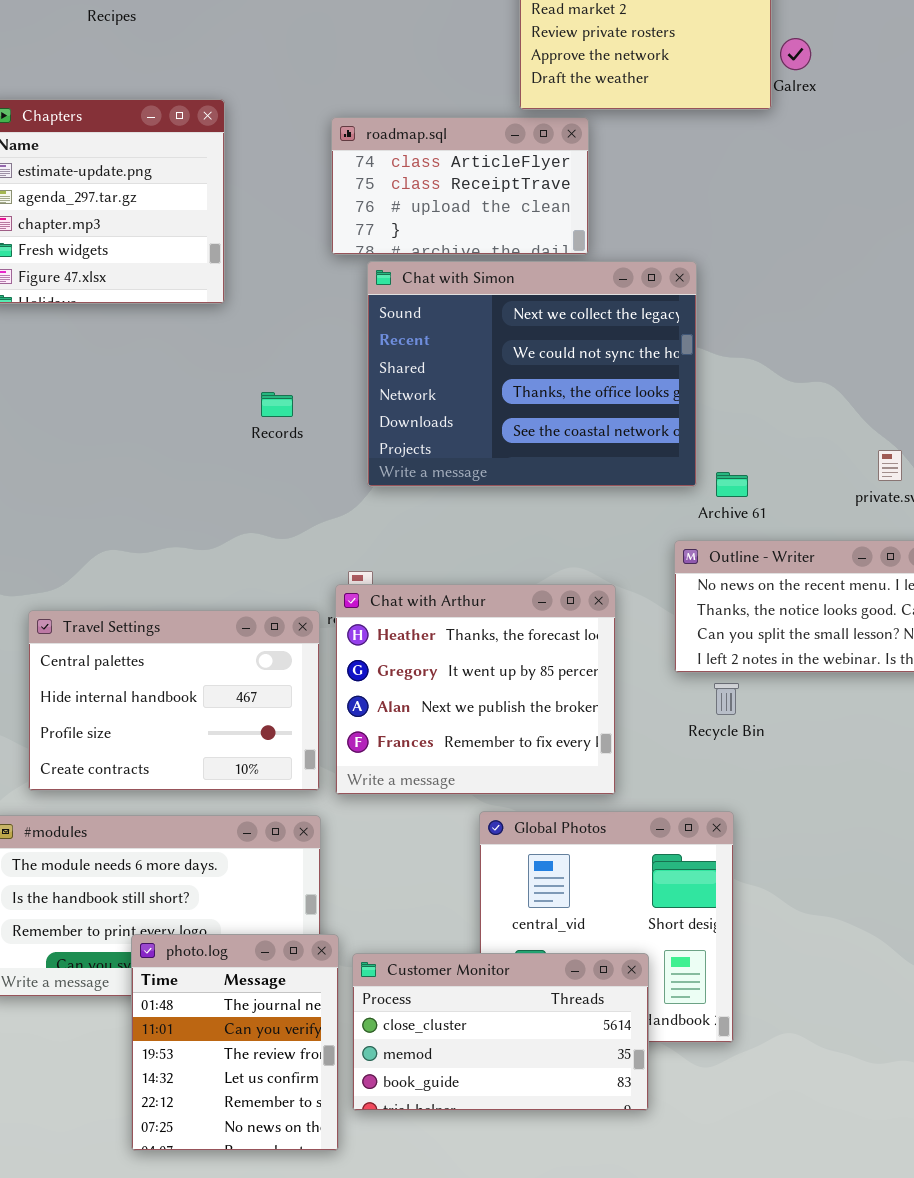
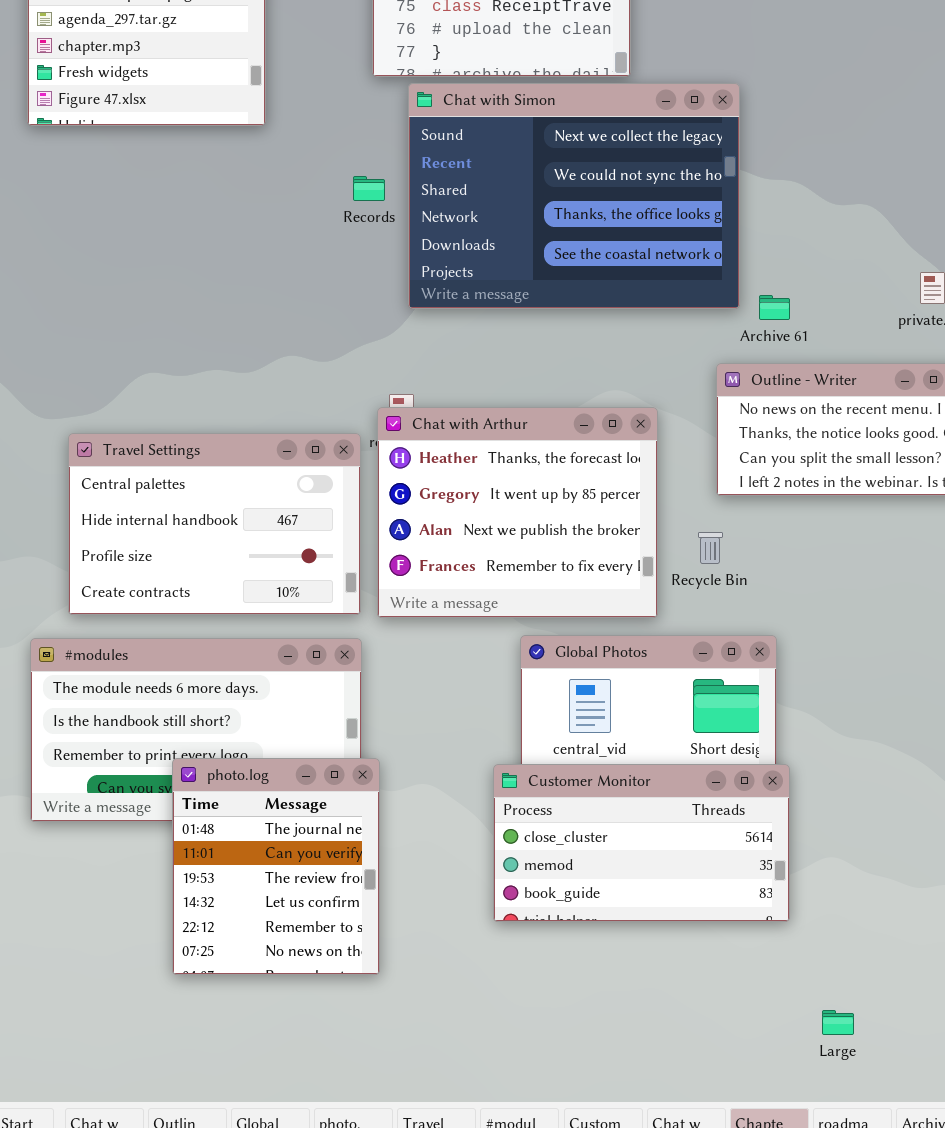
Records: [261,392,293,417] -> [353,176,385,201], moved
Recycle Bin: [714,683,739,715] -> [698,532,723,564], moved
Customer Monitor: [352,953,649,1111] -> [493,764,790,922], moved

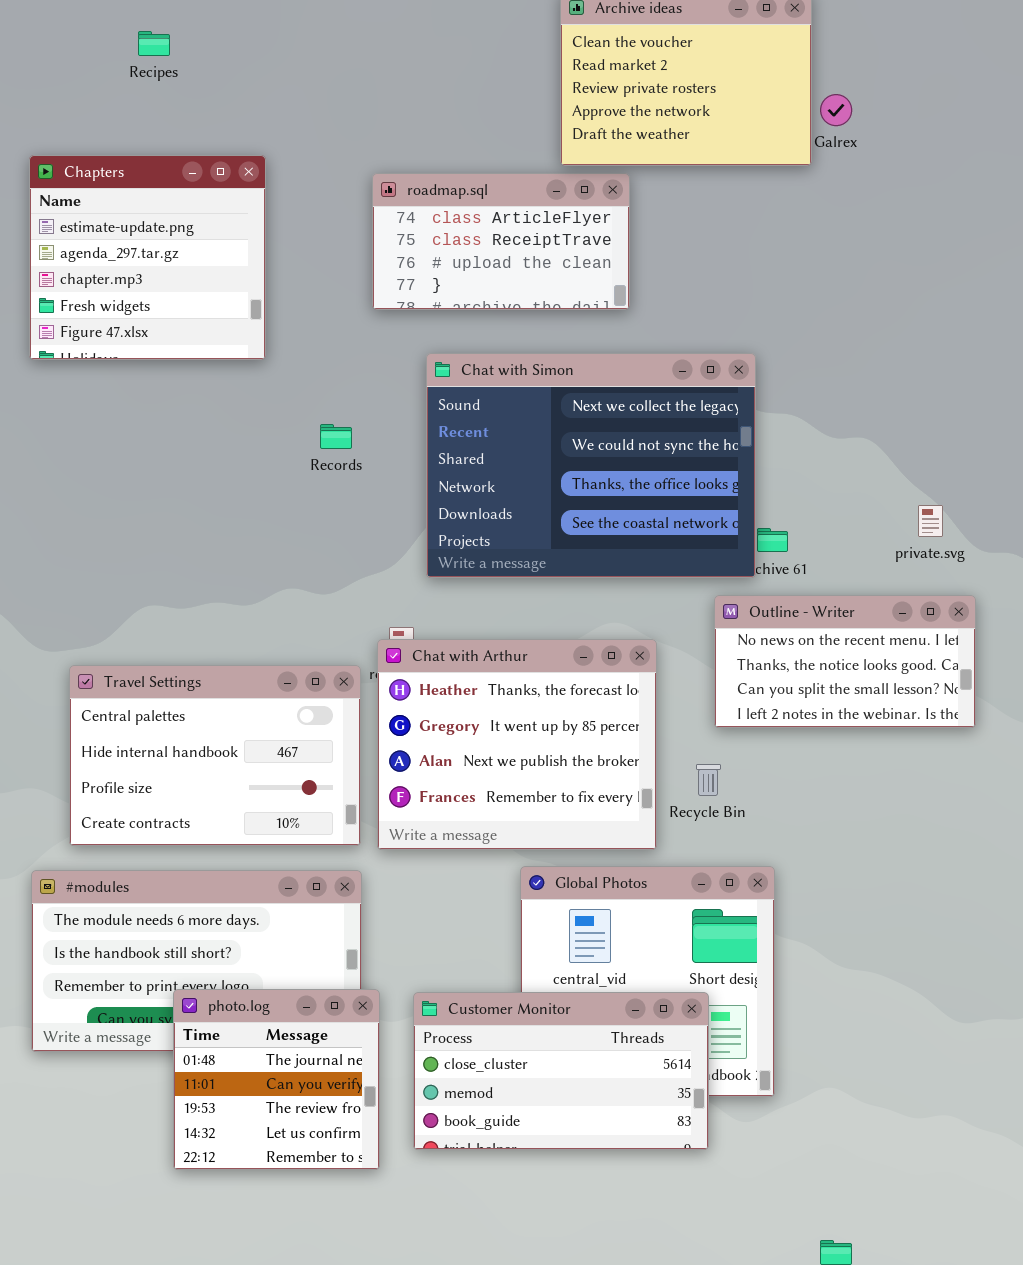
Chat with Simon: [408,83,740,309] -> [426,353,756,578], moved
Records: [353,176,385,201] -> [320,424,352,449], moved
photo.log: [172,758,380,975] -> [173,989,380,1170], resized
Customer Monitor: [493,764,790,922] -> [413,992,709,1150], moved

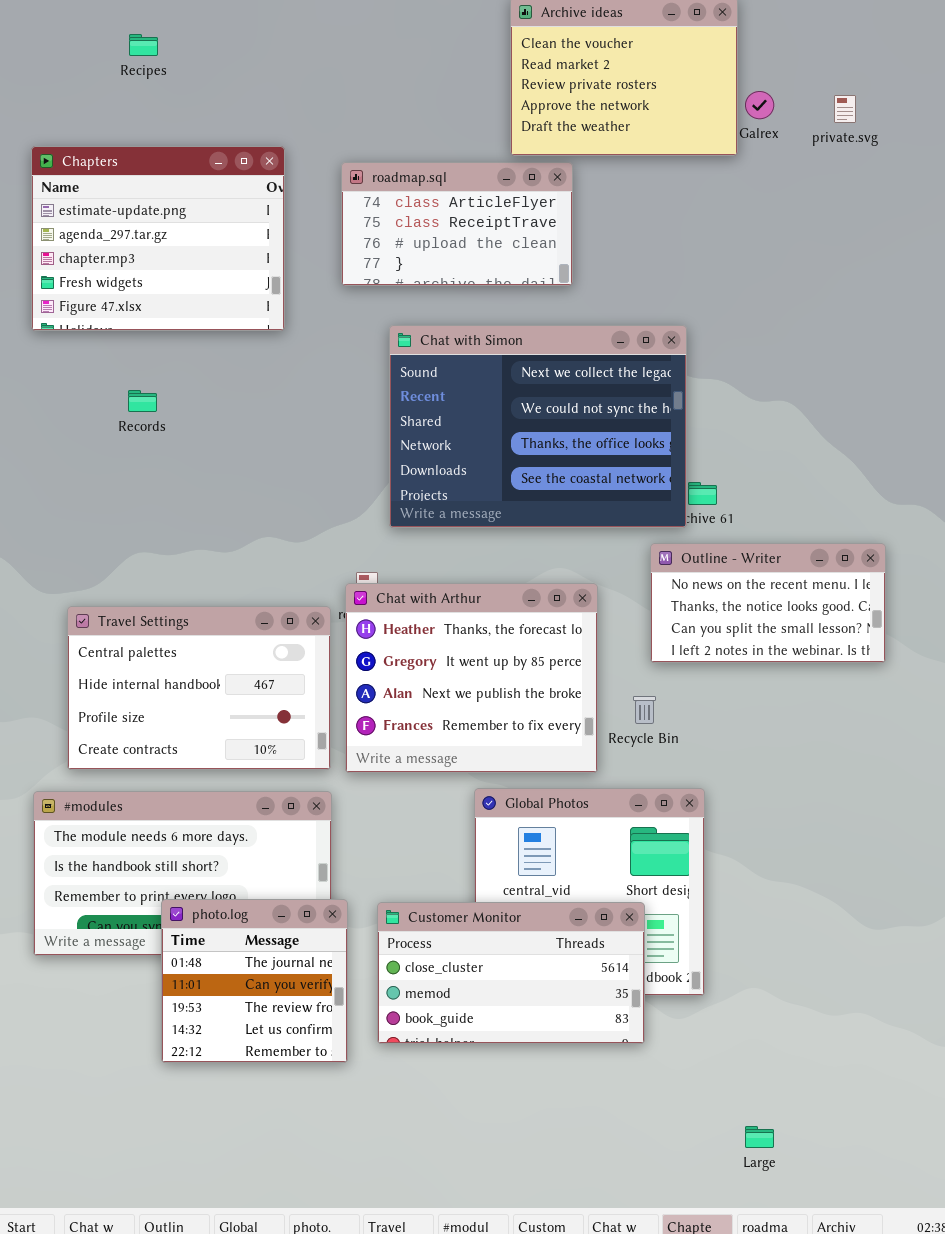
Chapters: [29,155,266,360] -> [31,146,285,331], resized
Records: [320,424,352,449] -> [128,390,157,412], moved
private.svg: [918,505,943,537] -> [834,95,856,123], moved

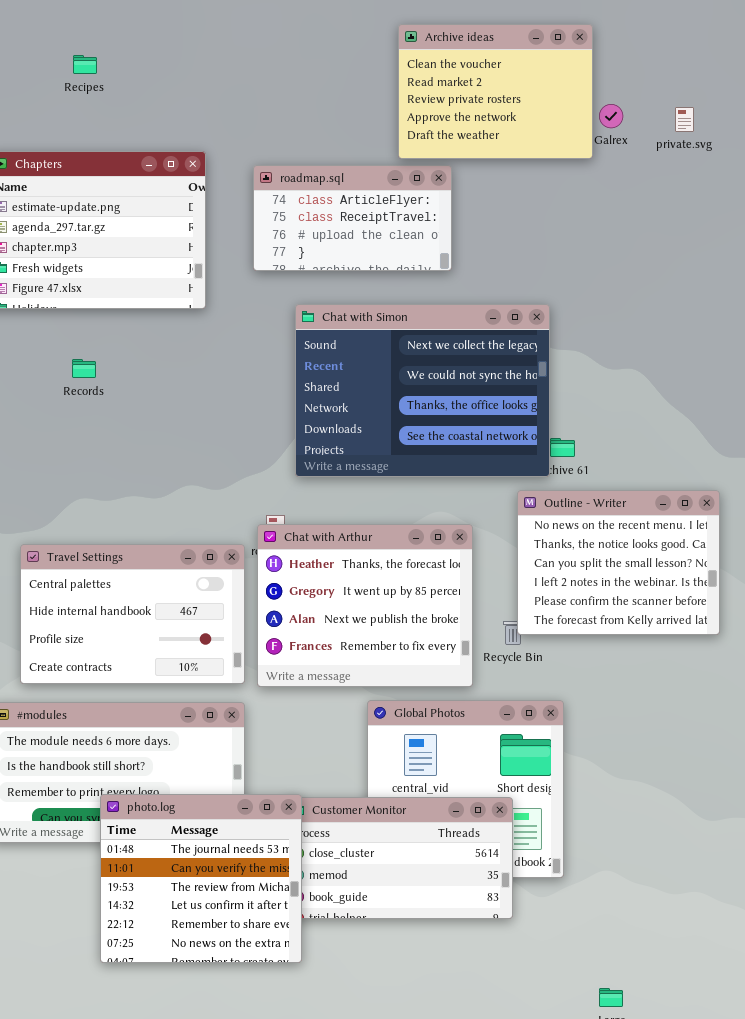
Outline - Writer: [650,543,886,663] -> [517,490,720,635], resized
photo.log: [161,899,348,1063] -> [100,794,302,963], resized

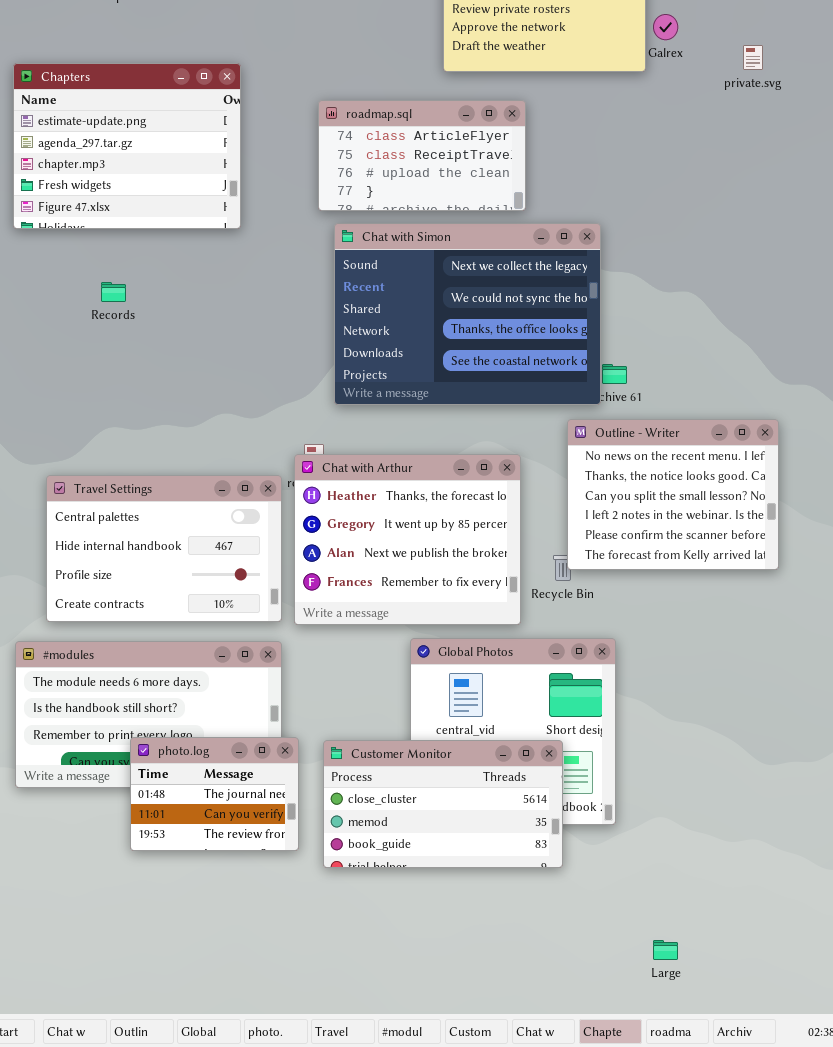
private.svg: [675,107,694,132] -> [743,45,763,70], moved
roadmap.sql: [253,165,452,271] -> [318,100,526,211], moved
photo.log: [100,794,302,963] -> [130,737,299,851], resized

